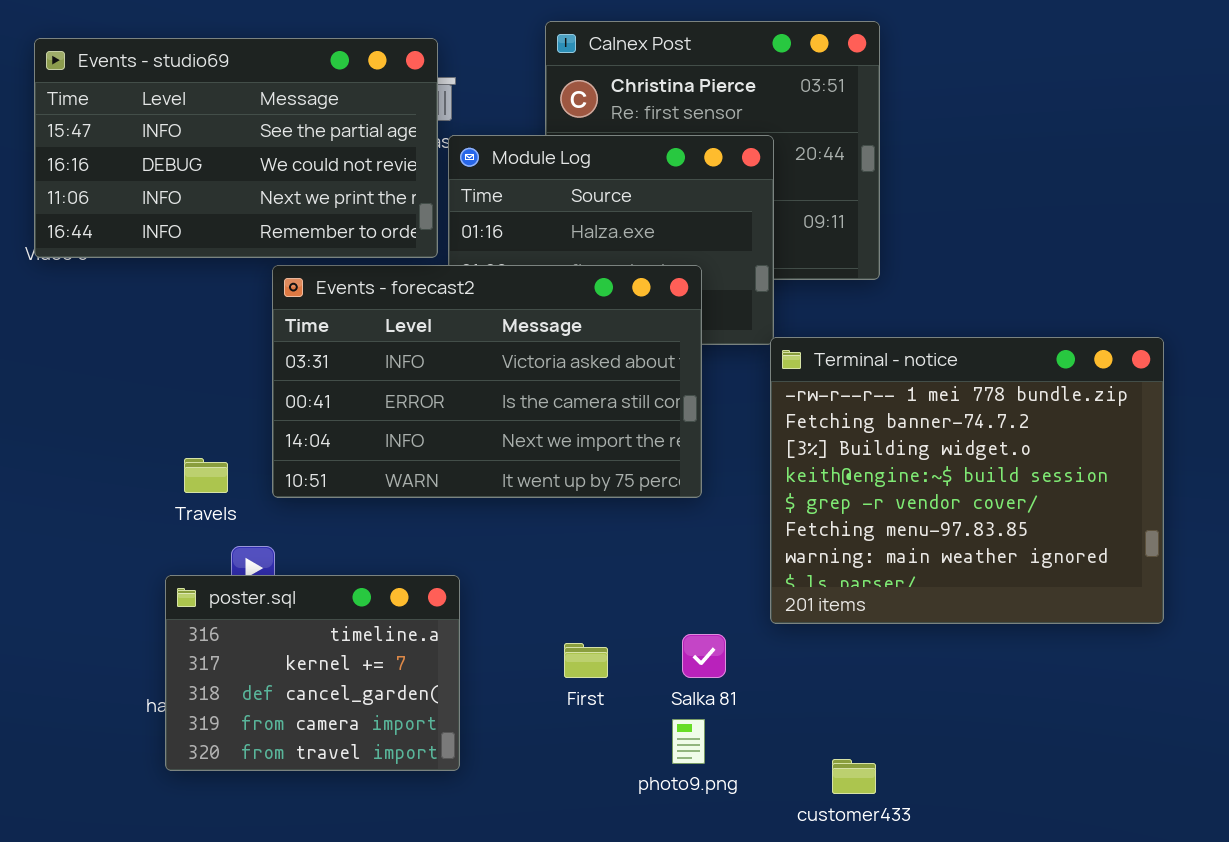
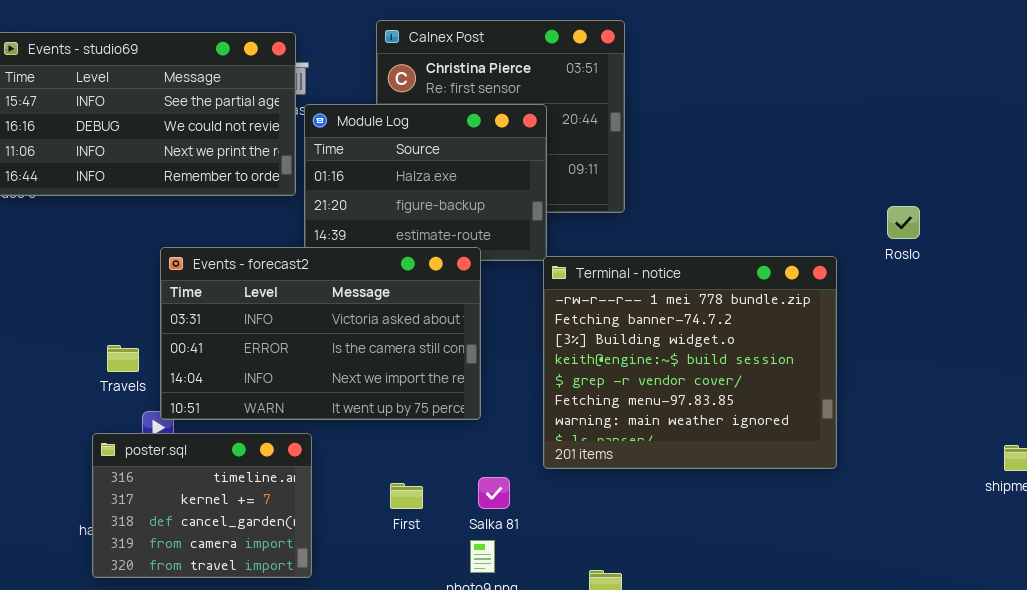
Events - forecast2: [272,265,702,498] -> [160,247,481,420], moved

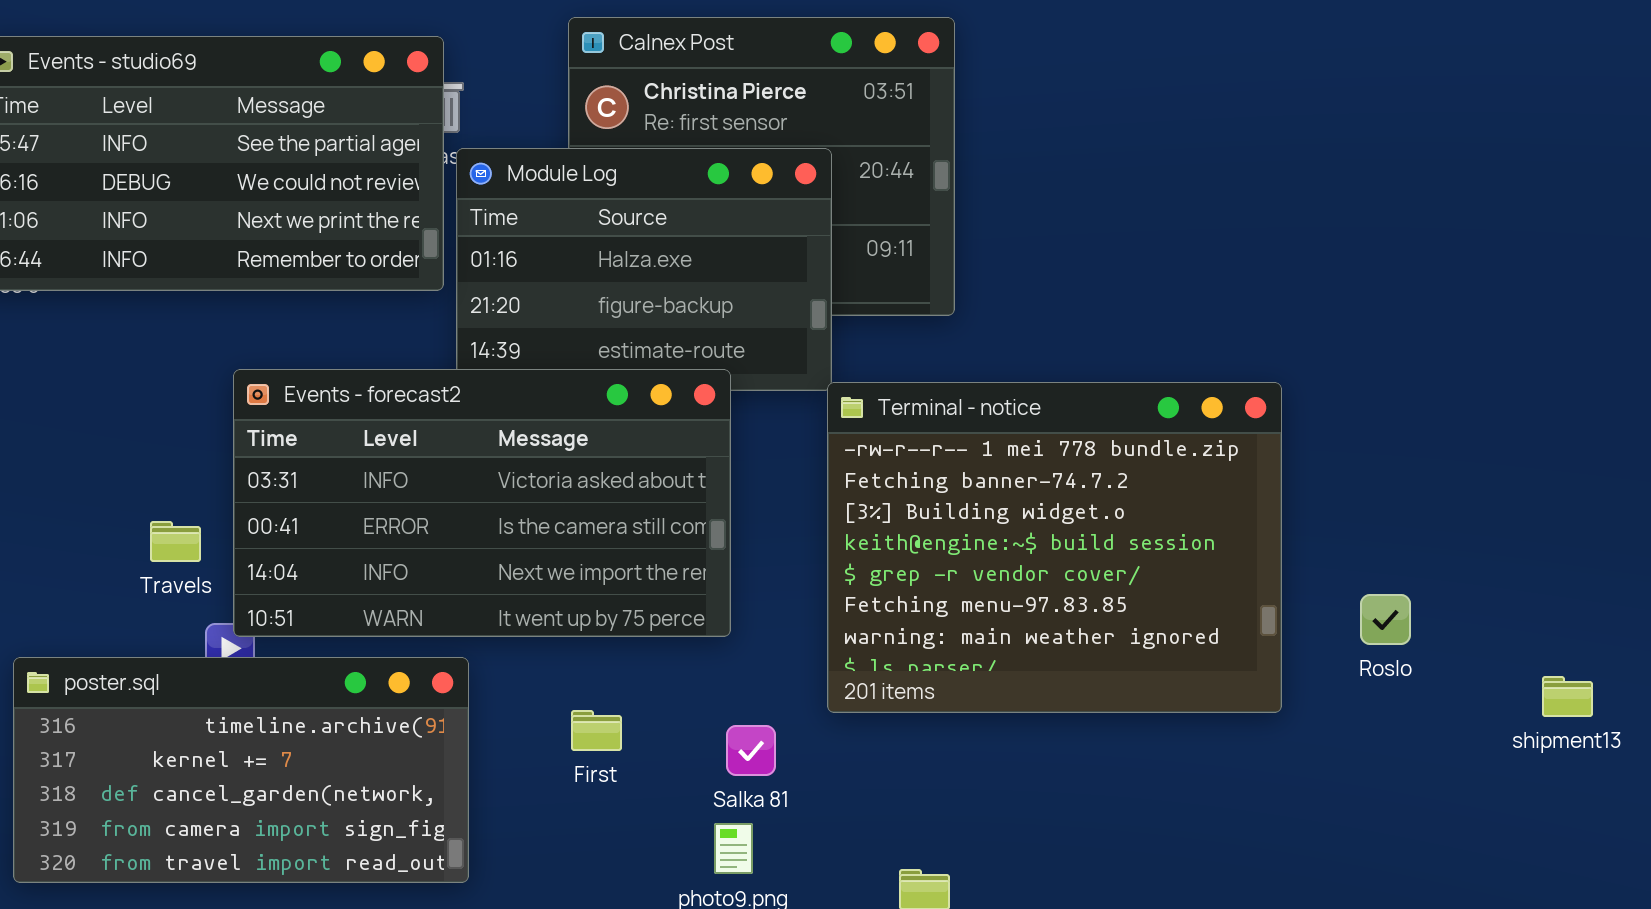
Roslo: [887,206,920,239] -> [1360,594,1411,645], moved
poster.sql: [92,433,312,578] -> [13,657,469,883], resized
First: [390,483,423,509] -> [571,710,622,751], moved

